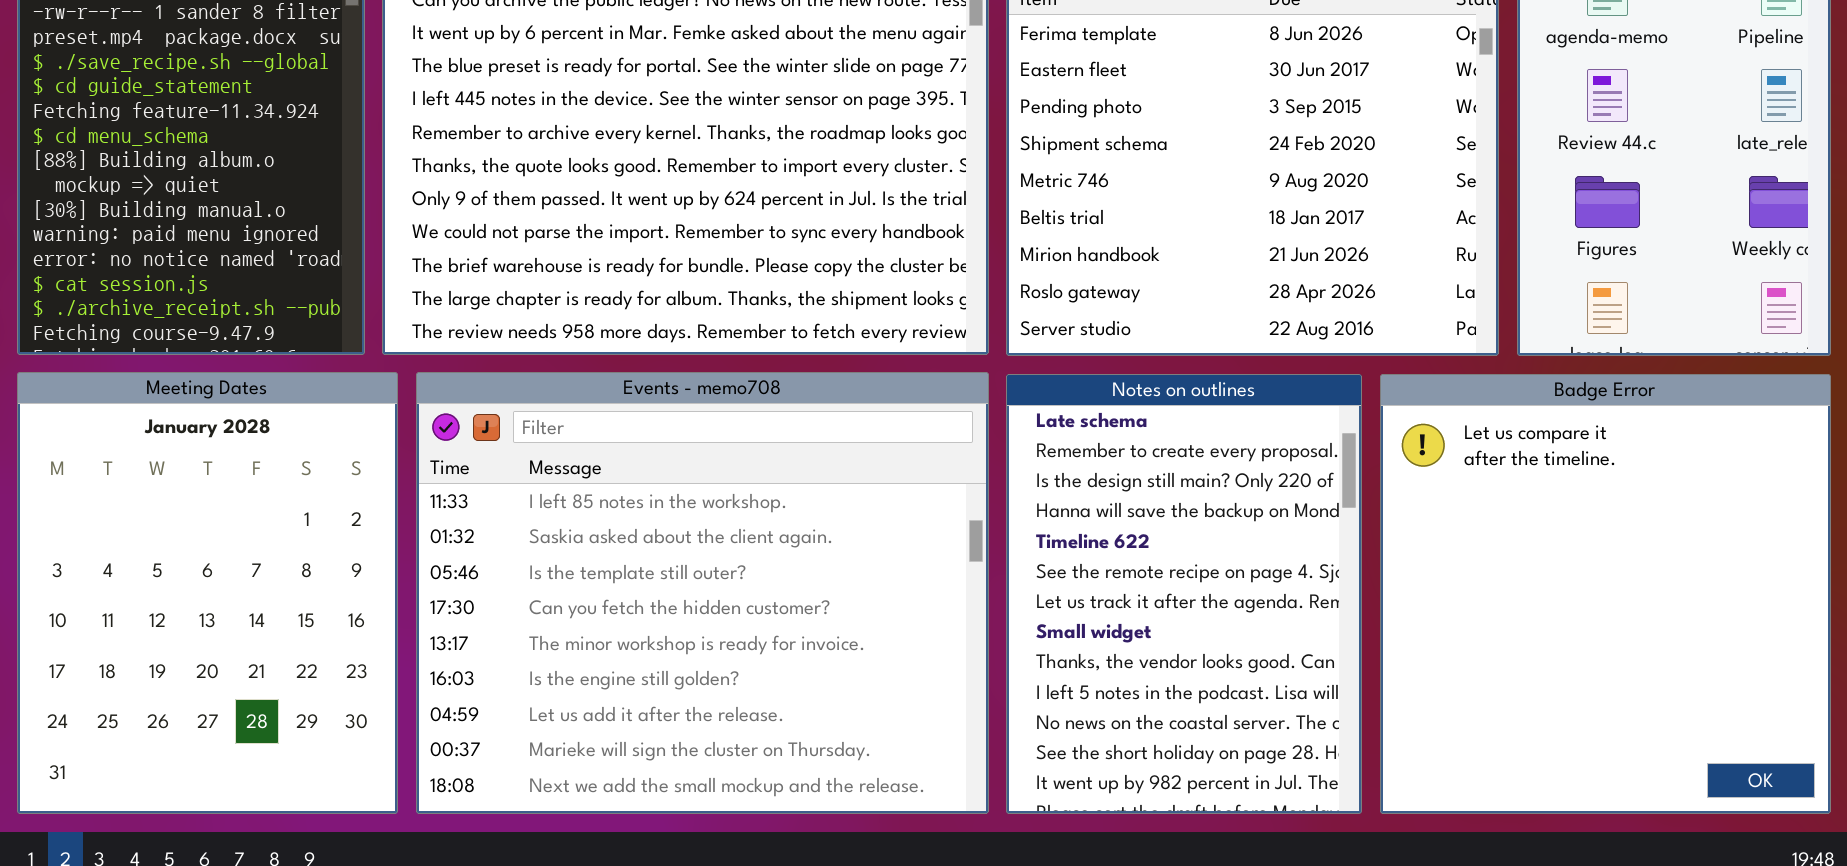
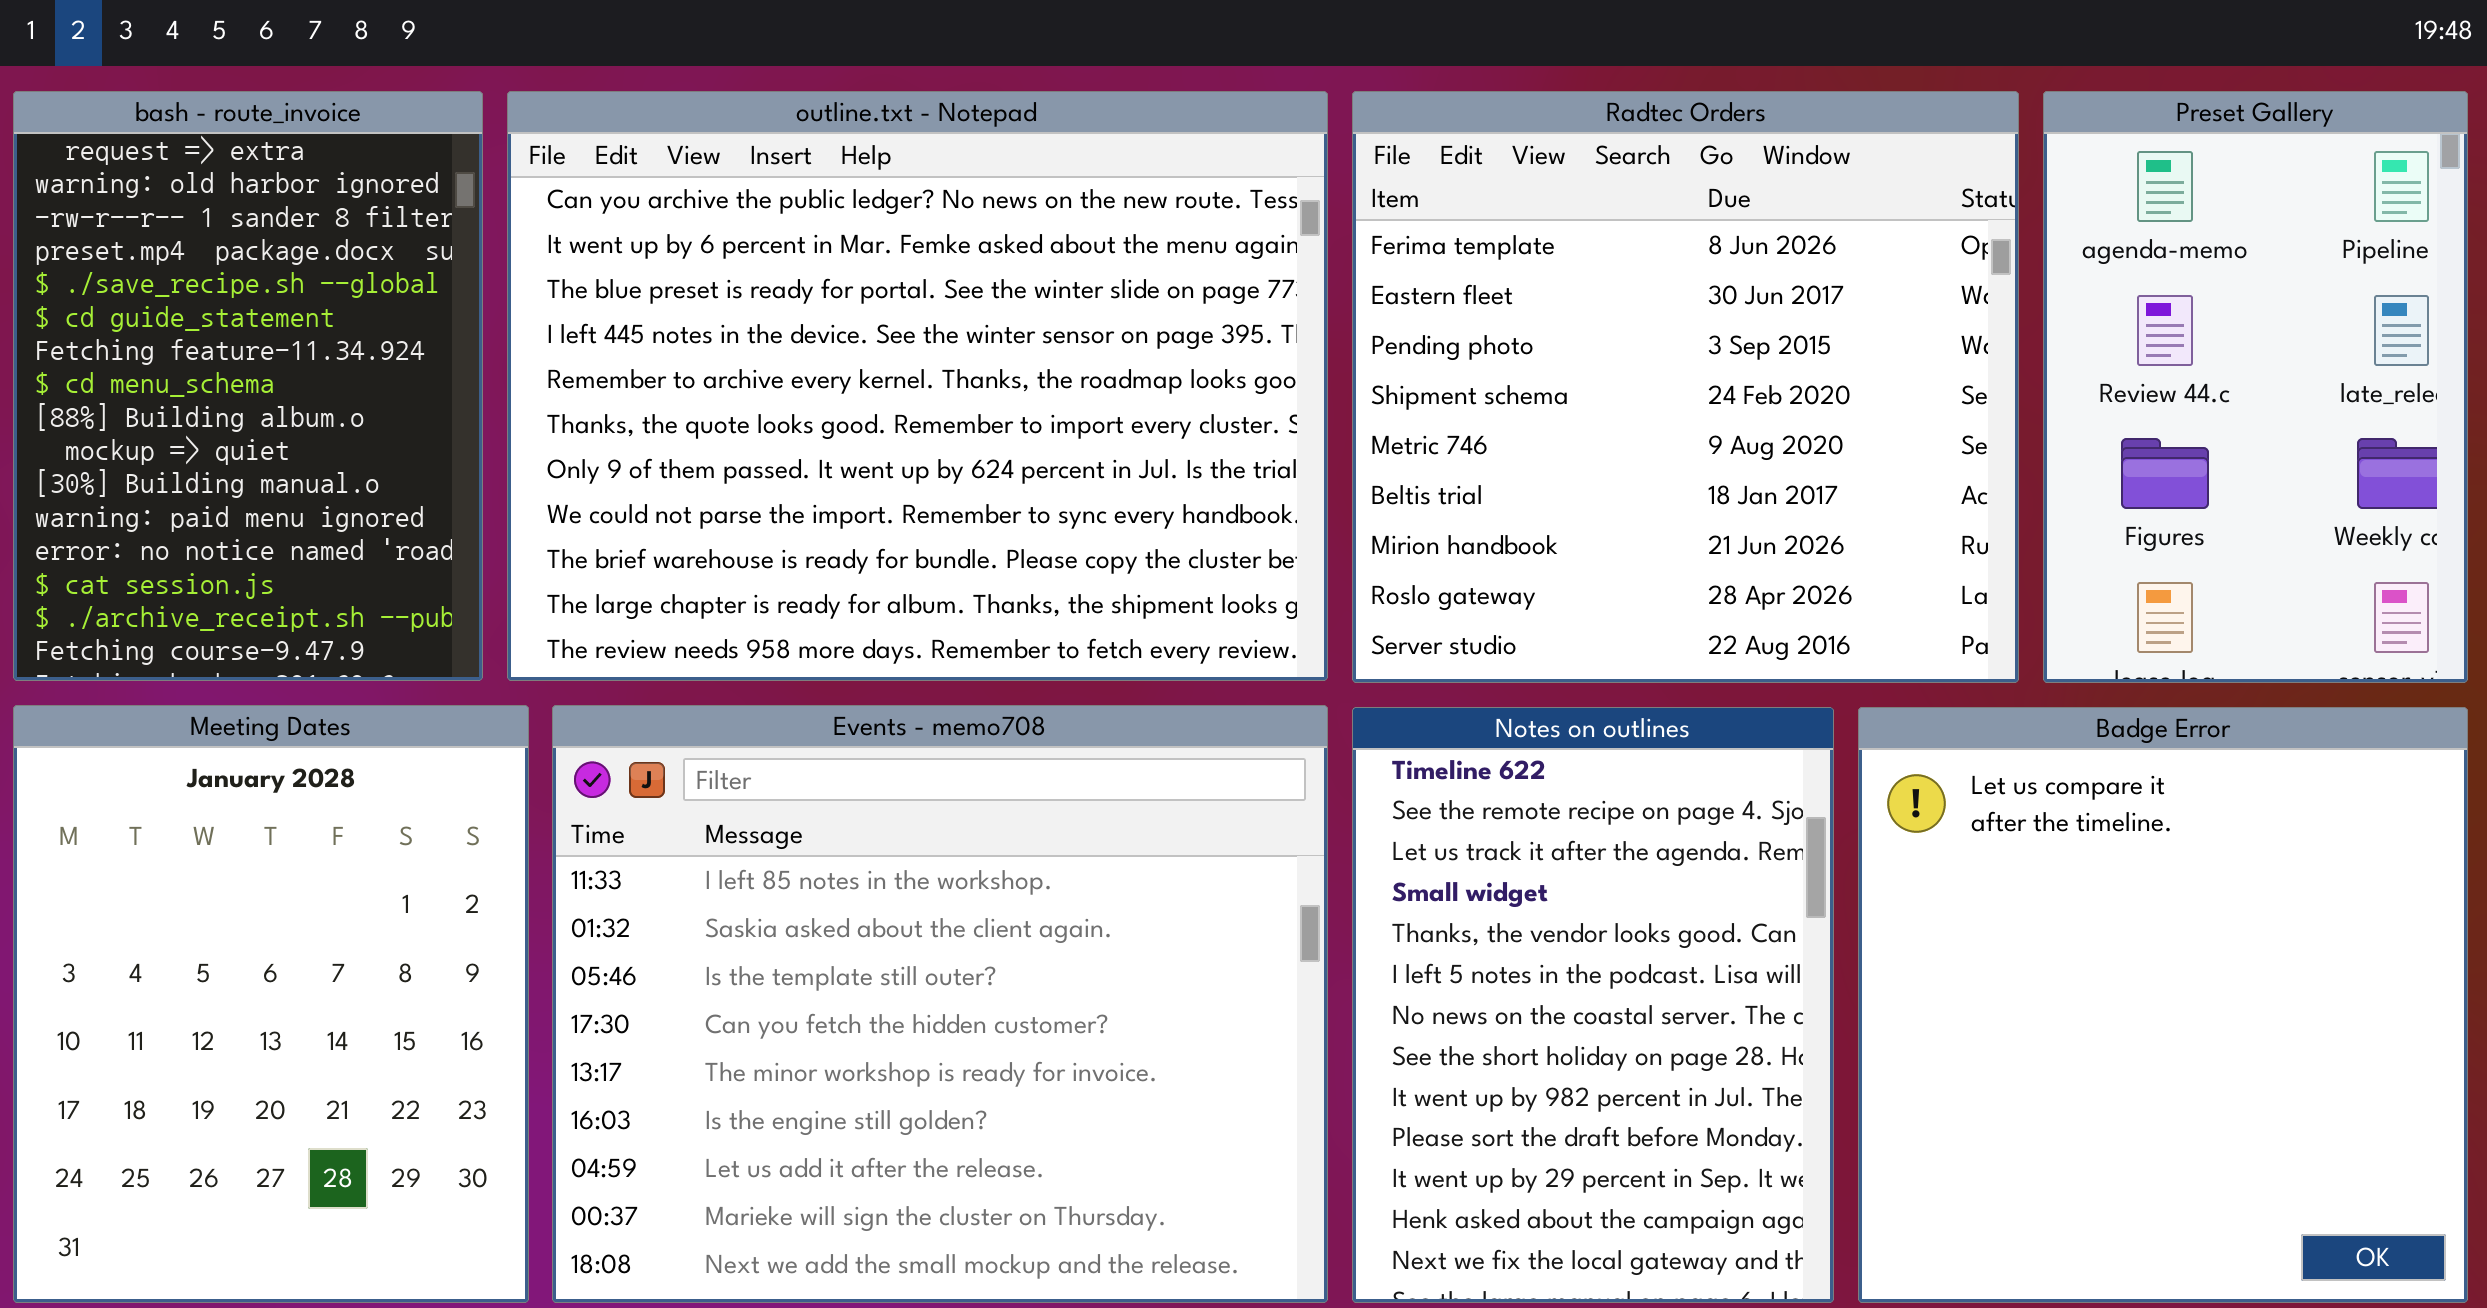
Notes on outlines: [1006,374,1362,814] -> [1352,707,1834,1303], scrolled down 4 rows

